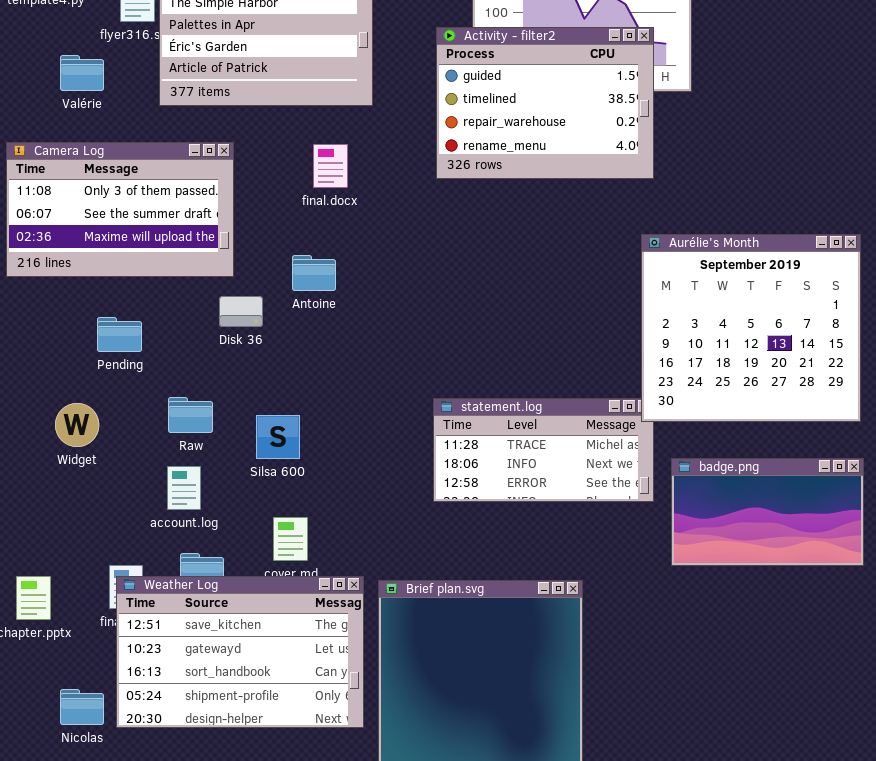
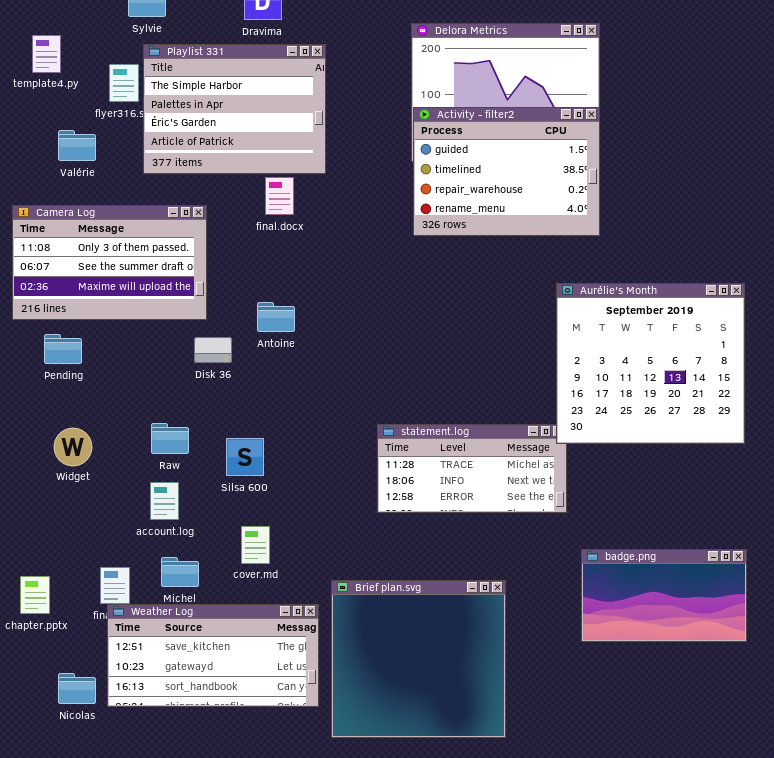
Activity - filter2: [436,27,654,179] -> [413,107,600,236], moved
final.docx: [313,144,348,188] -> [265,177,294,215], moved
Pending: [97,317,142,352] -> [44,334,82,364], moved
badge.png: [671,458,864,566] -> [581,549,747,642], moved
Weather Log: [116,576,364,728] -> [107,604,319,707], resized

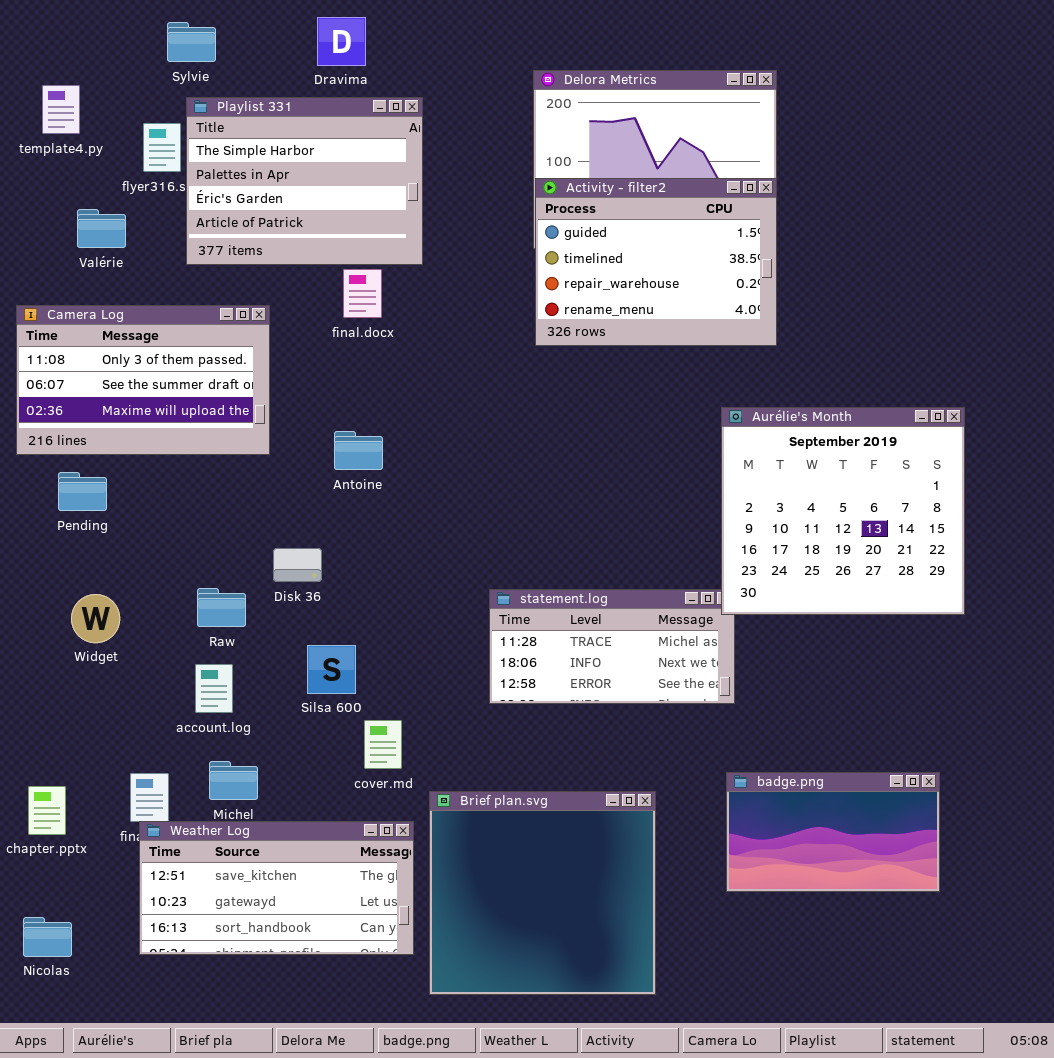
Disk 36: [194,337,232,363] -> [273,548,322,582], moved
Silsa 600: [226,438,264,476] -> [307,645,356,694], moved
cover.md: [241,526,270,564] -> [364,720,402,769], moved
badge.png: [581,549,747,642] -> [726,772,940,892], moved
Nicolas: [58,673,96,704] -> [23,917,72,957], moved

